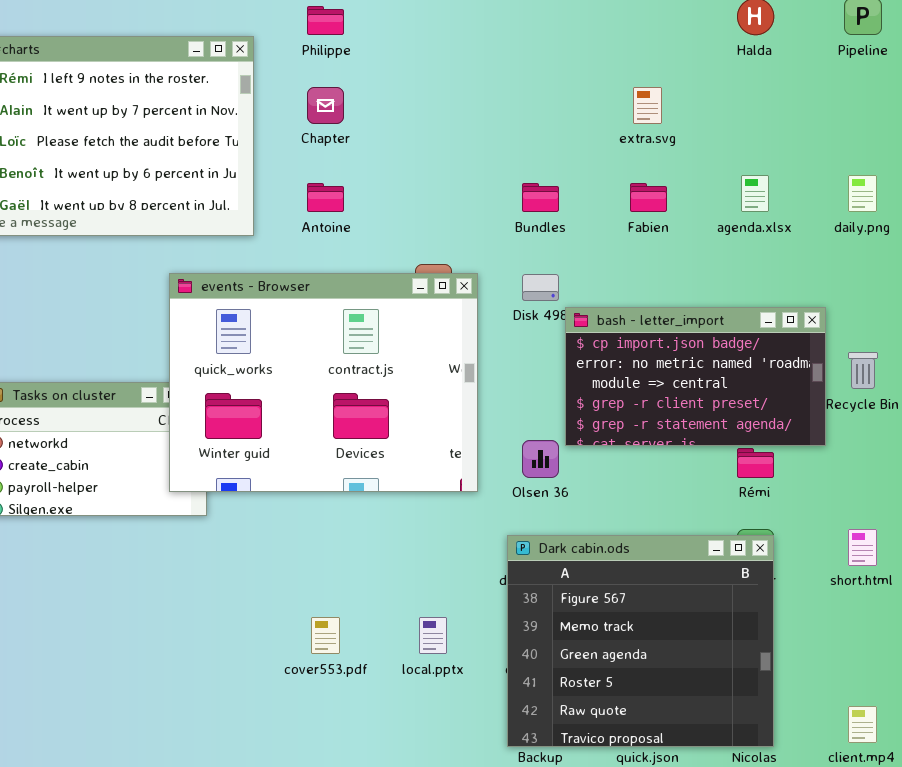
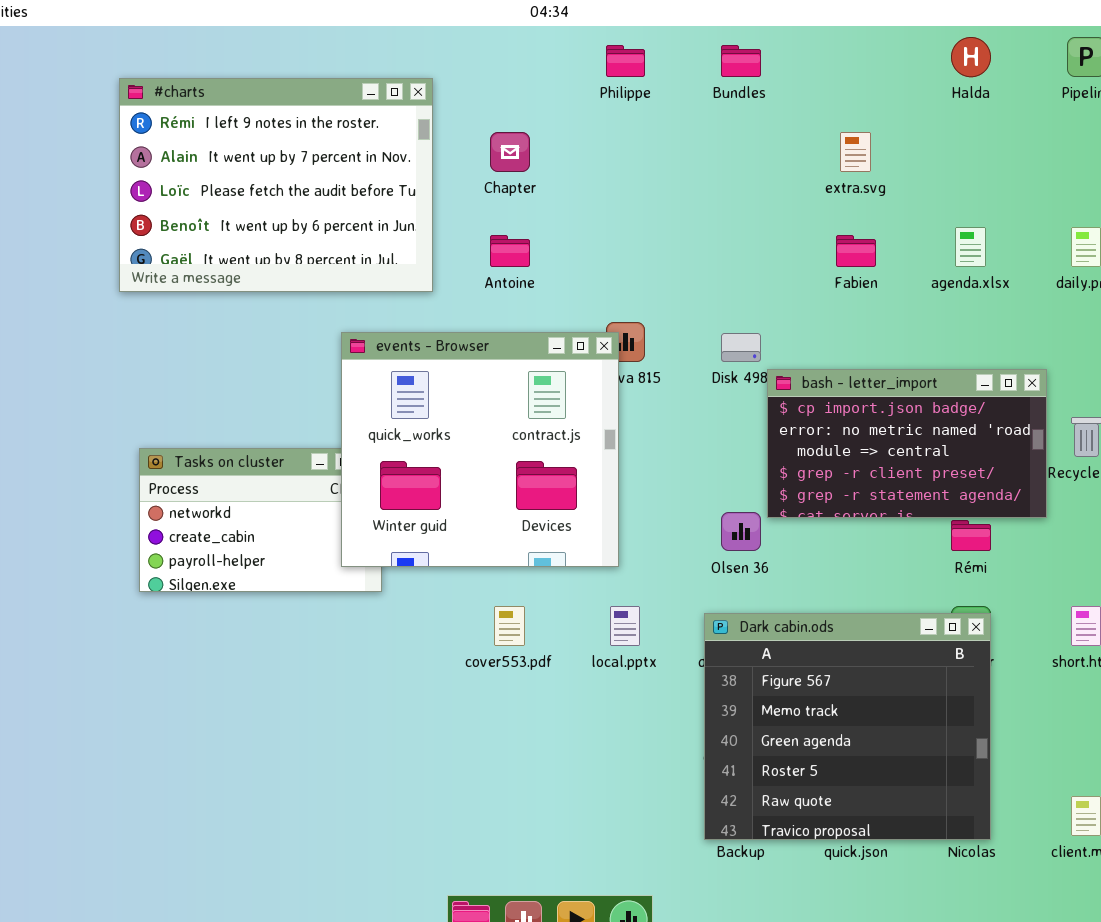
Philippe: [307,6,344,35] -> [606,45,645,77], moved
Bundles: [522,183,559,212] -> [721,45,761,77], moved
events - Browser: [169,273,478,492] -> [341,332,619,567], resized
cover553.pdf: [311,617,340,654] -> [494,606,525,646], moved
local.pptx: [419,617,447,654] -> [610,606,640,646], moved

